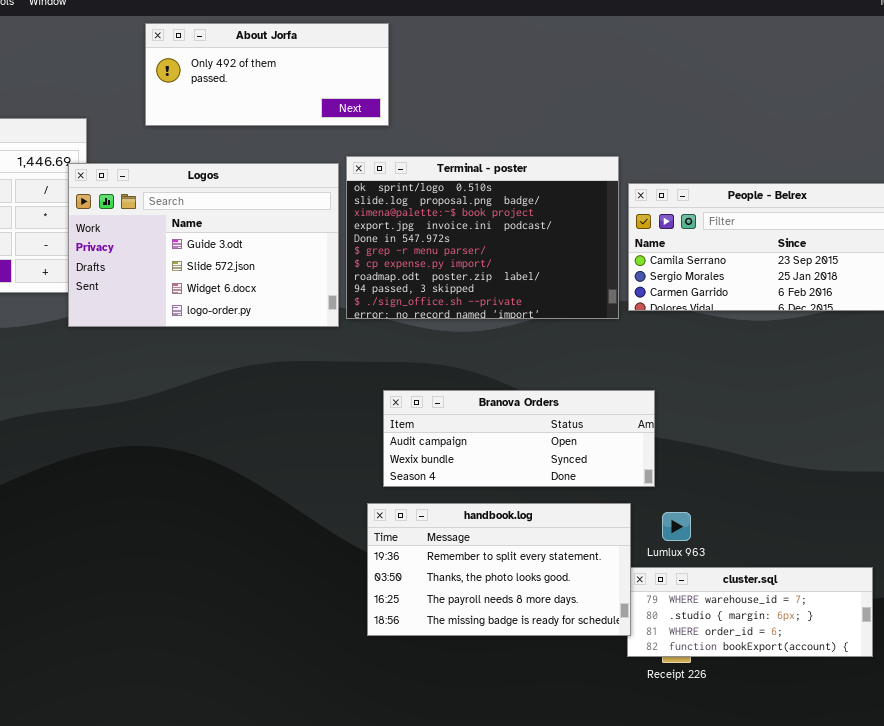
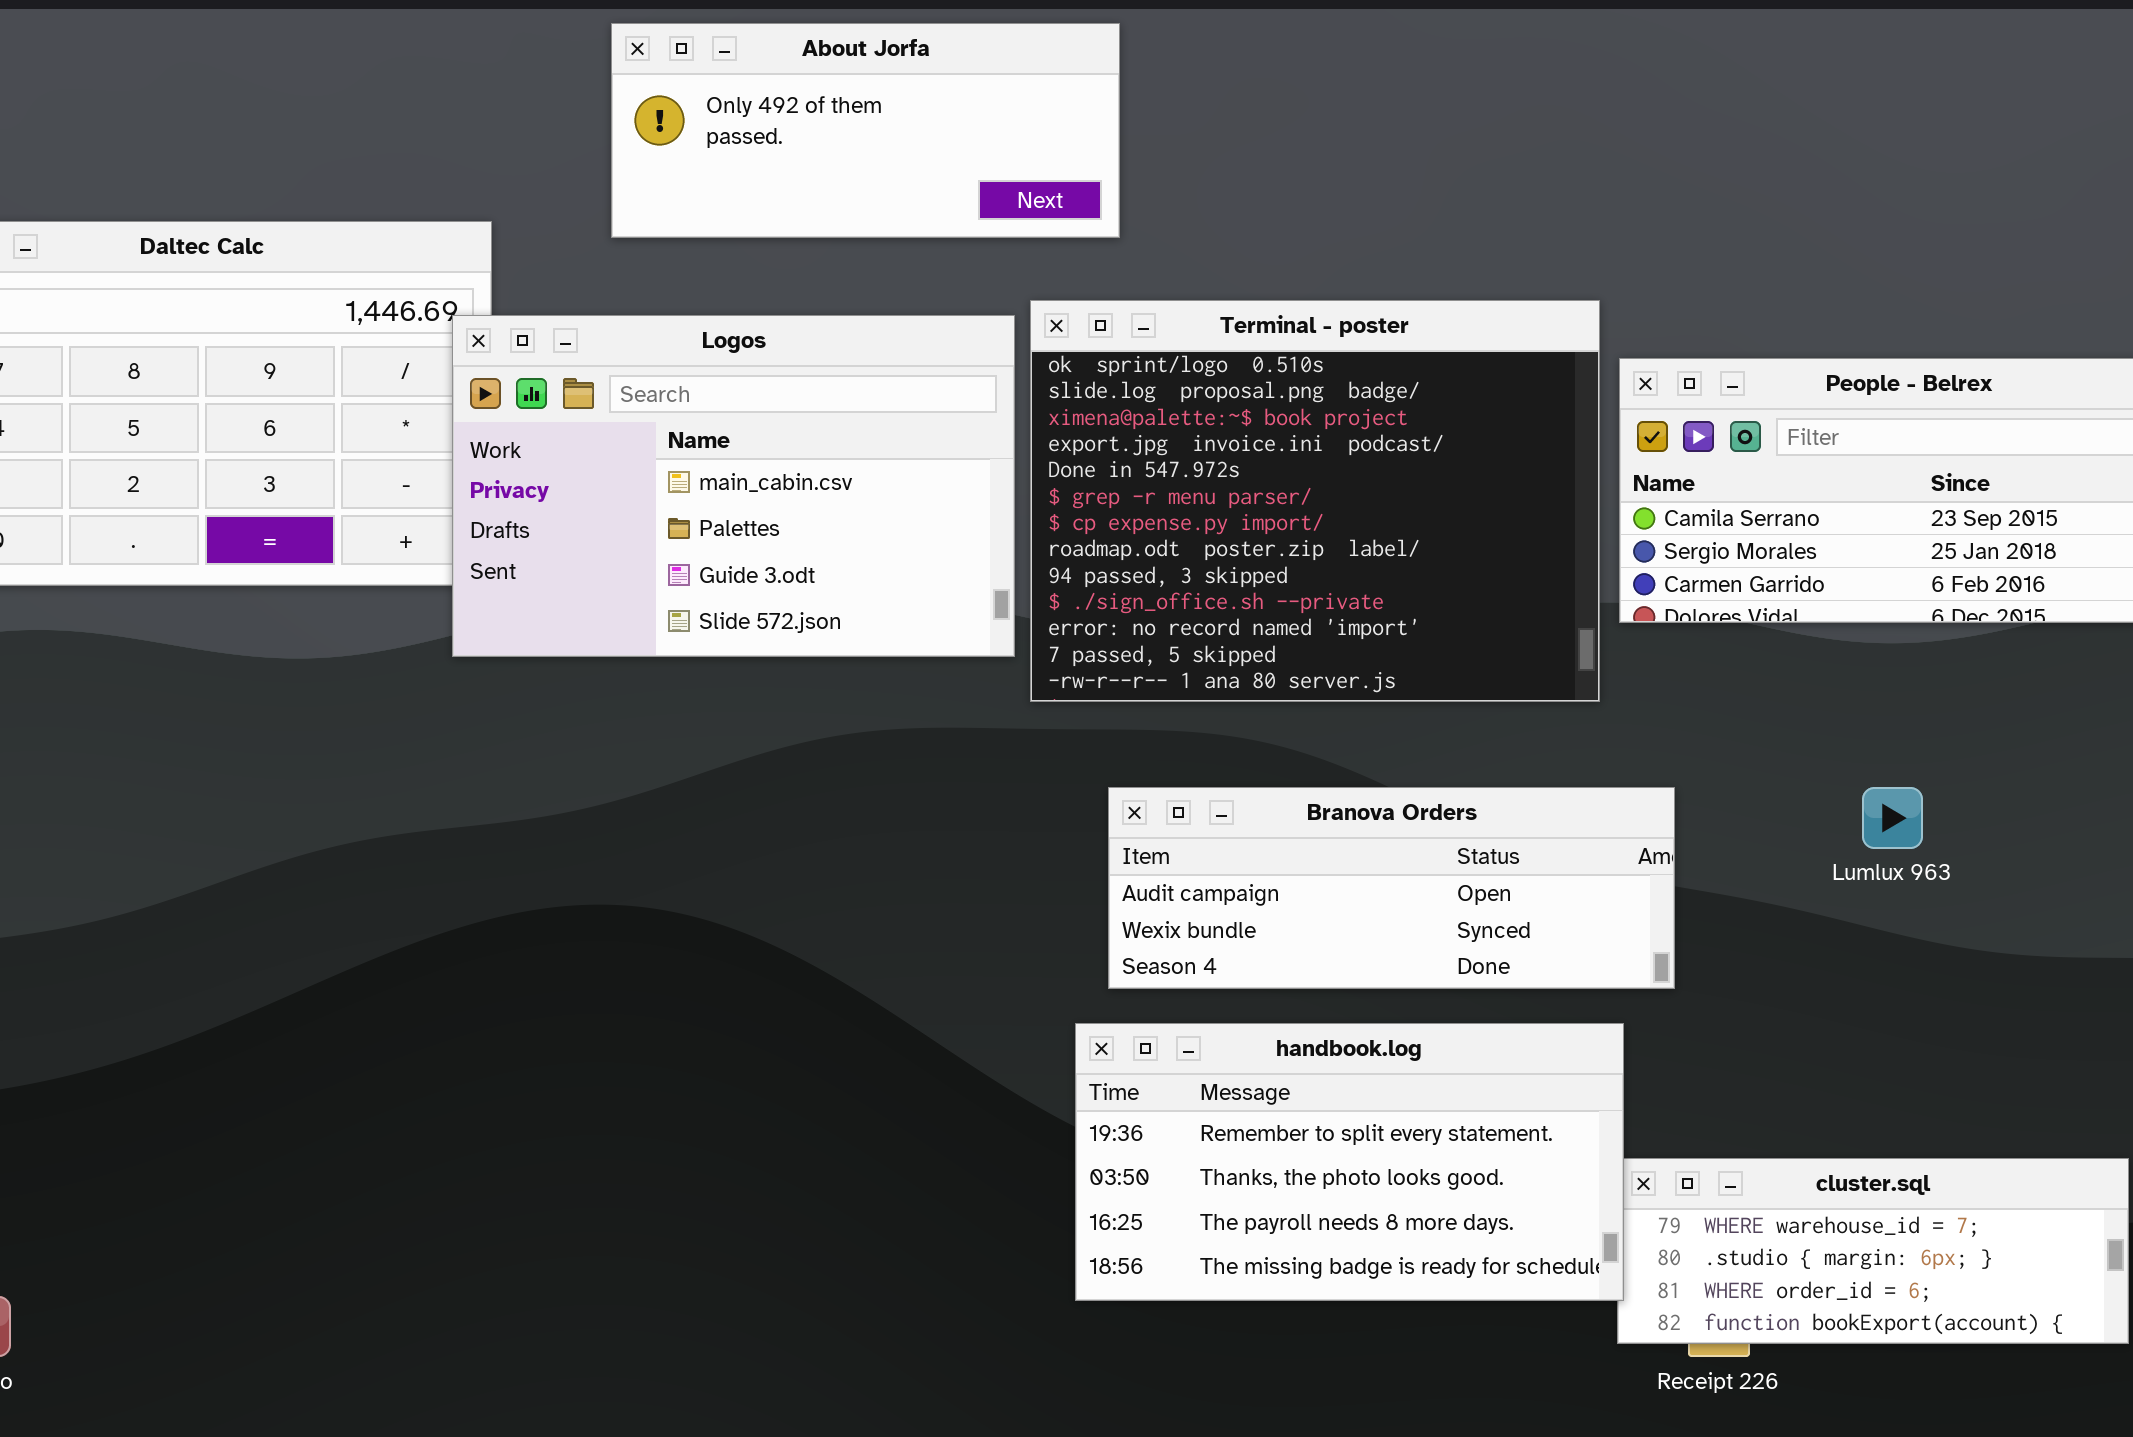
Terminal - poster: [346,156,619,319] -> [1030,300,1600,702], resized
Logos: [68,163,339,327] -> [452,315,1015,657], scrolled up 2 rows
Lumlux 963: [662,512,691,541] -> [1862,787,1923,849], moved

